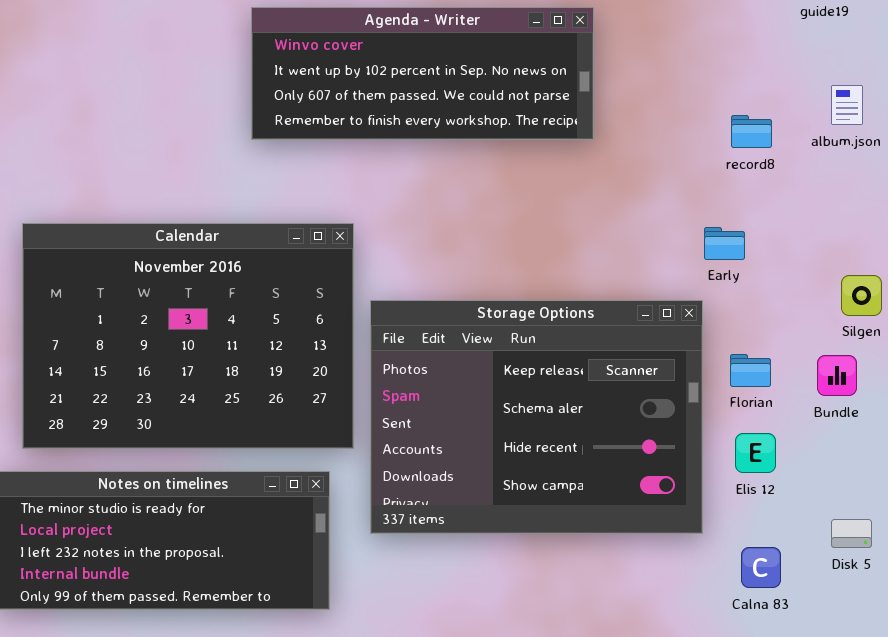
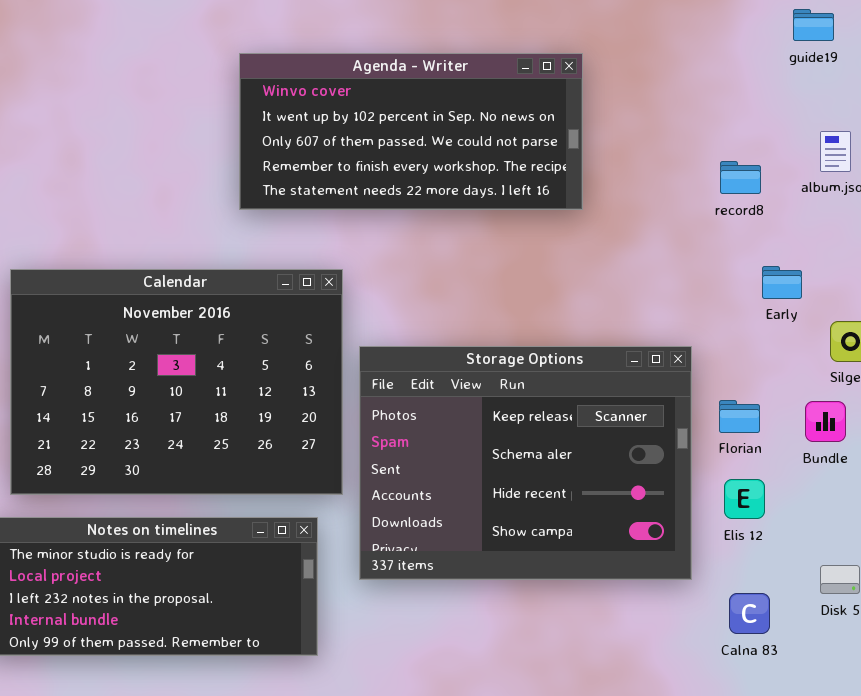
Agenda - Writer: [251,7,594,140] -> [239,53,583,210], resized
Early: [704,227,745,260] -> [762,266,802,299], moved

